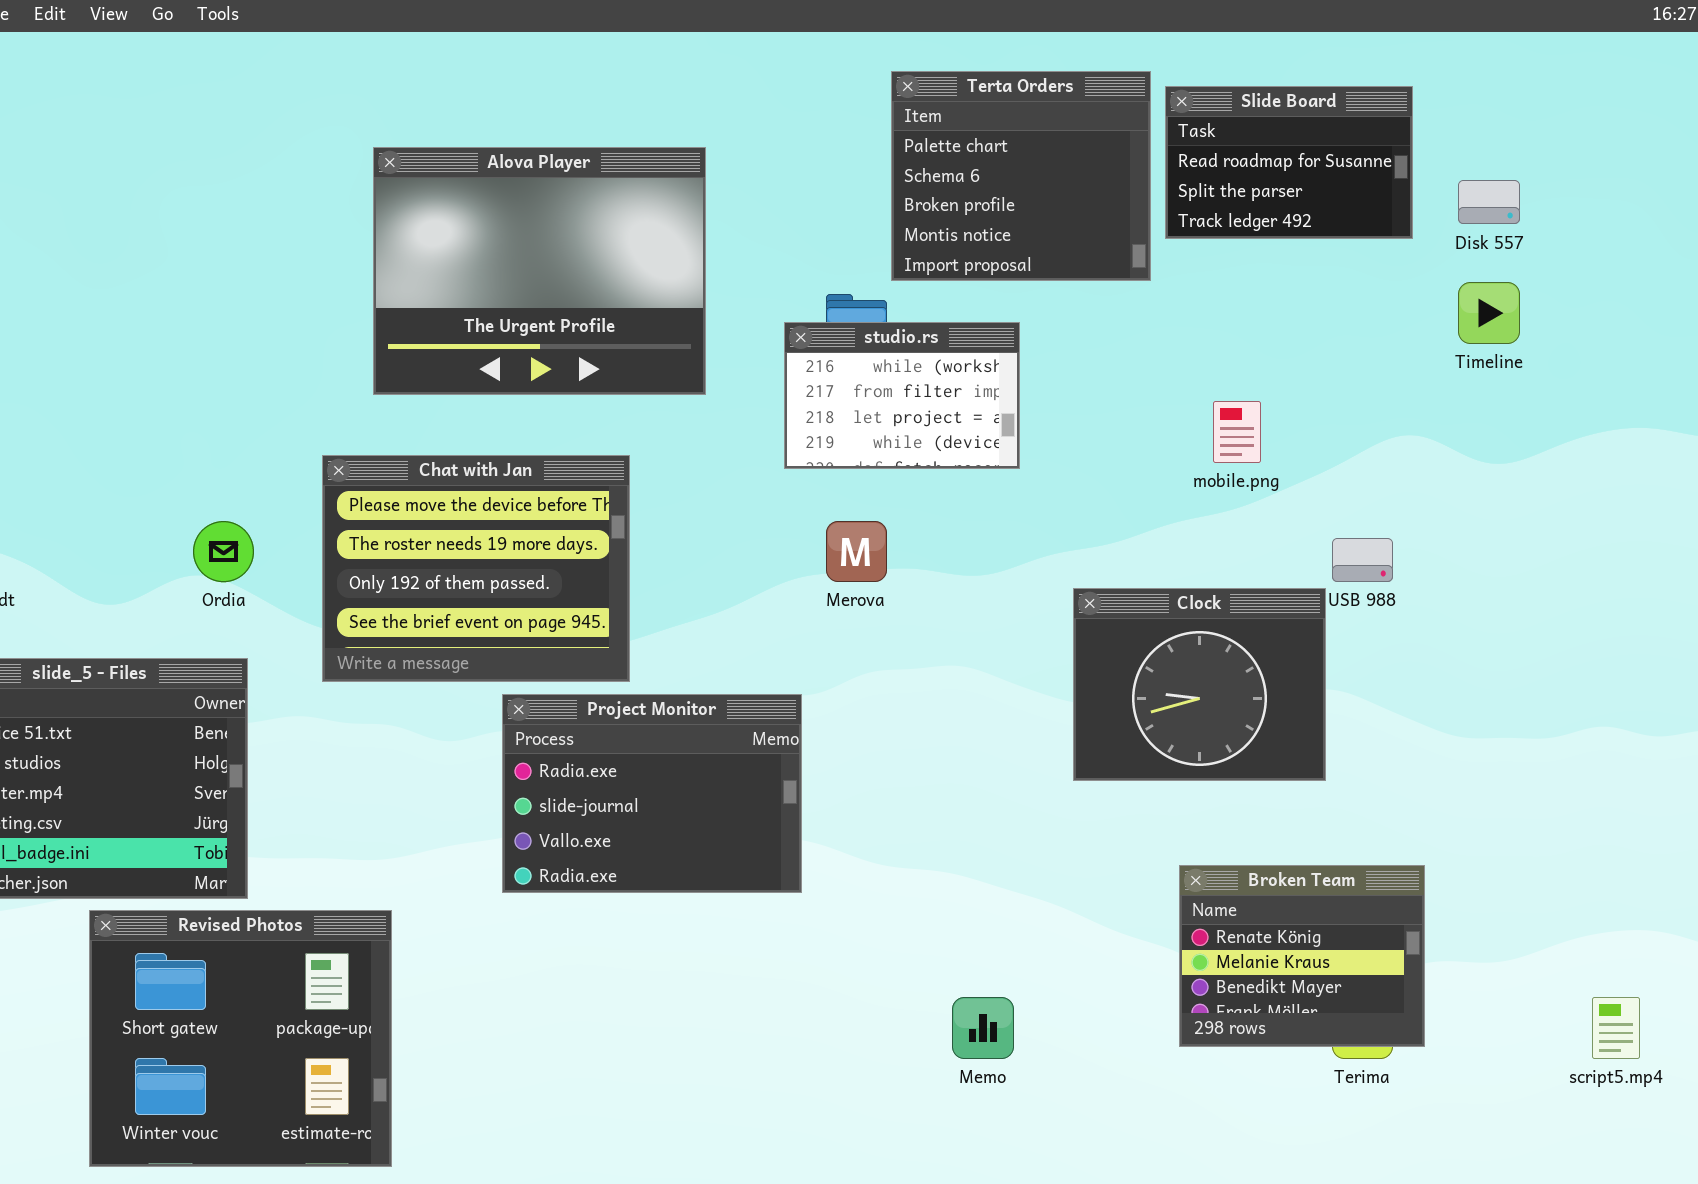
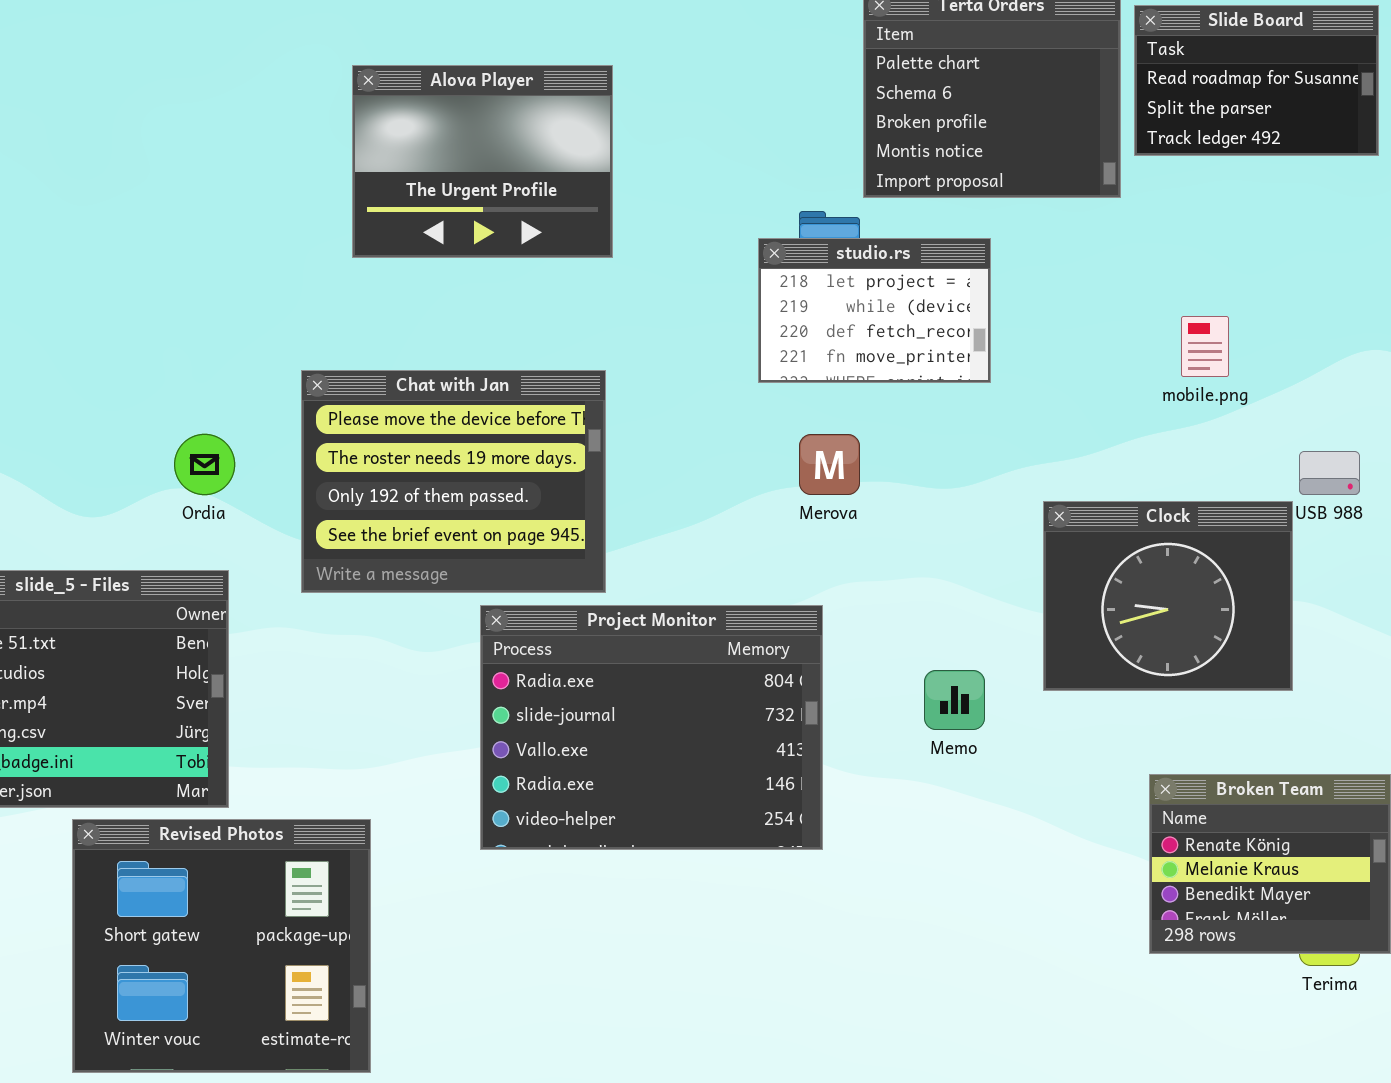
Alova Player: [373,147,706,395] -> [352,65,613,258], resized
studio.rs: [784,322,1020,469] -> [758,238,991,383], scrolled down 2 rows
Project Monitor: [502,694,802,893] -> [480,605,823,850], resized
Memo: [952,997,1014,1059] -> [924,670,985,730], moved

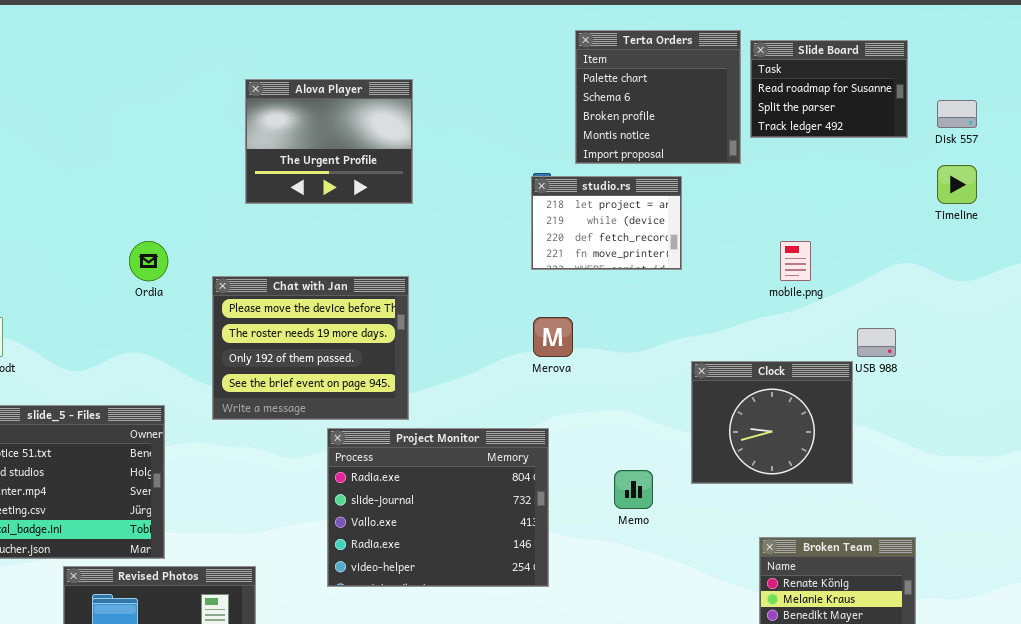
studio.rs: [758,238,991,383] -> [531,176,682,270], moved
Ordia: [174,434,235,495] -> [129,241,168,281], moved

